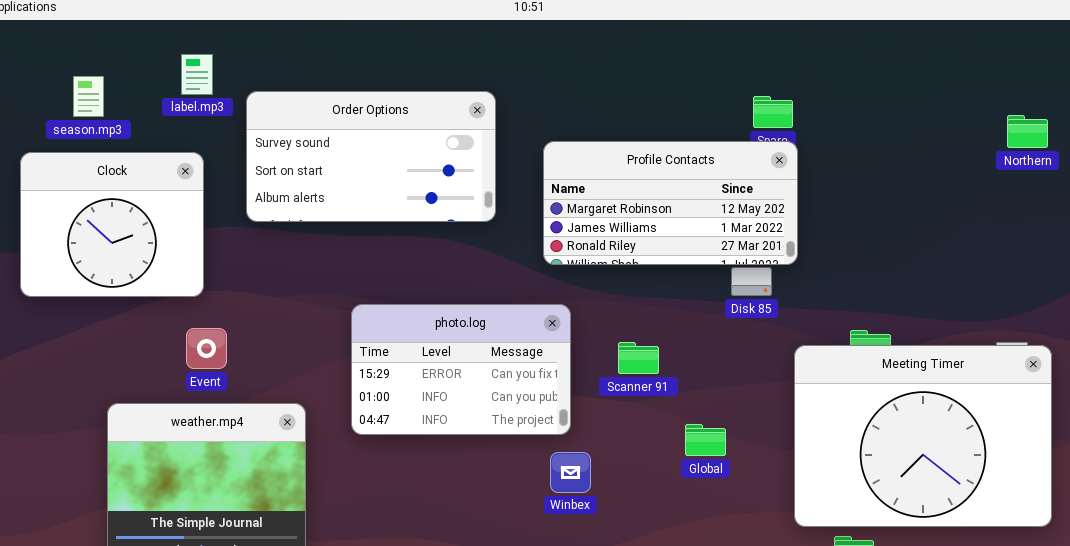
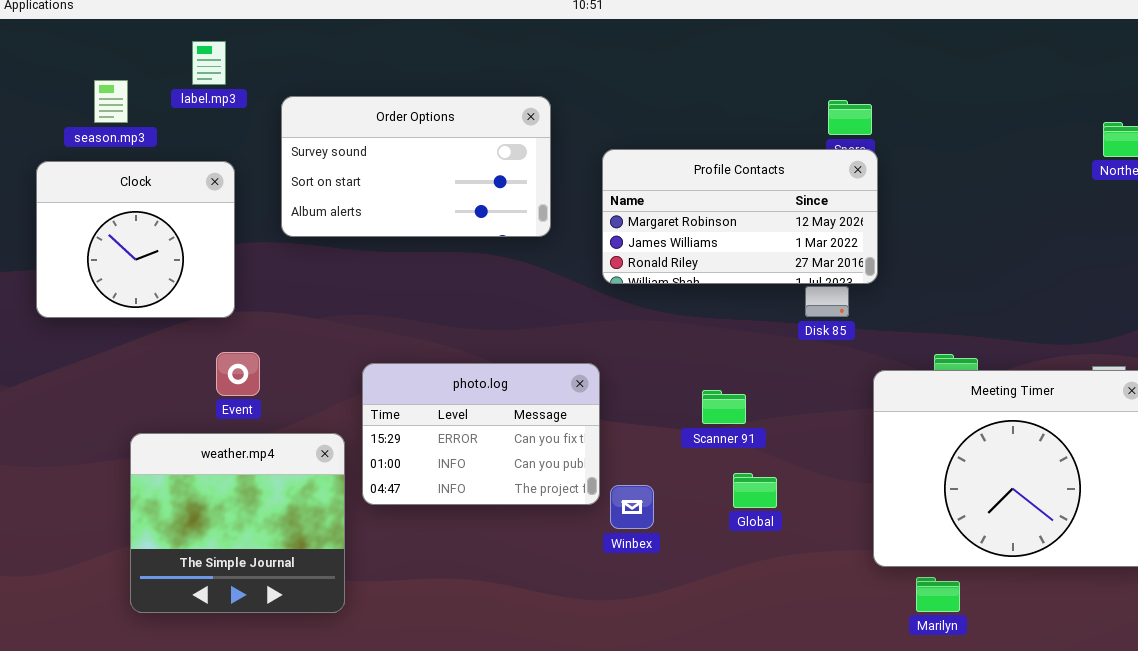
label.mp3: [181,54,213,95] -> [192,41,226,85], moved
photo.log: [351,304,571,435] -> [362,363,600,505], moved
Scanner 91: [618,342,659,374] -> [702,390,746,424], moved
Global: [685,424,726,456] -> [733,473,777,508], moved

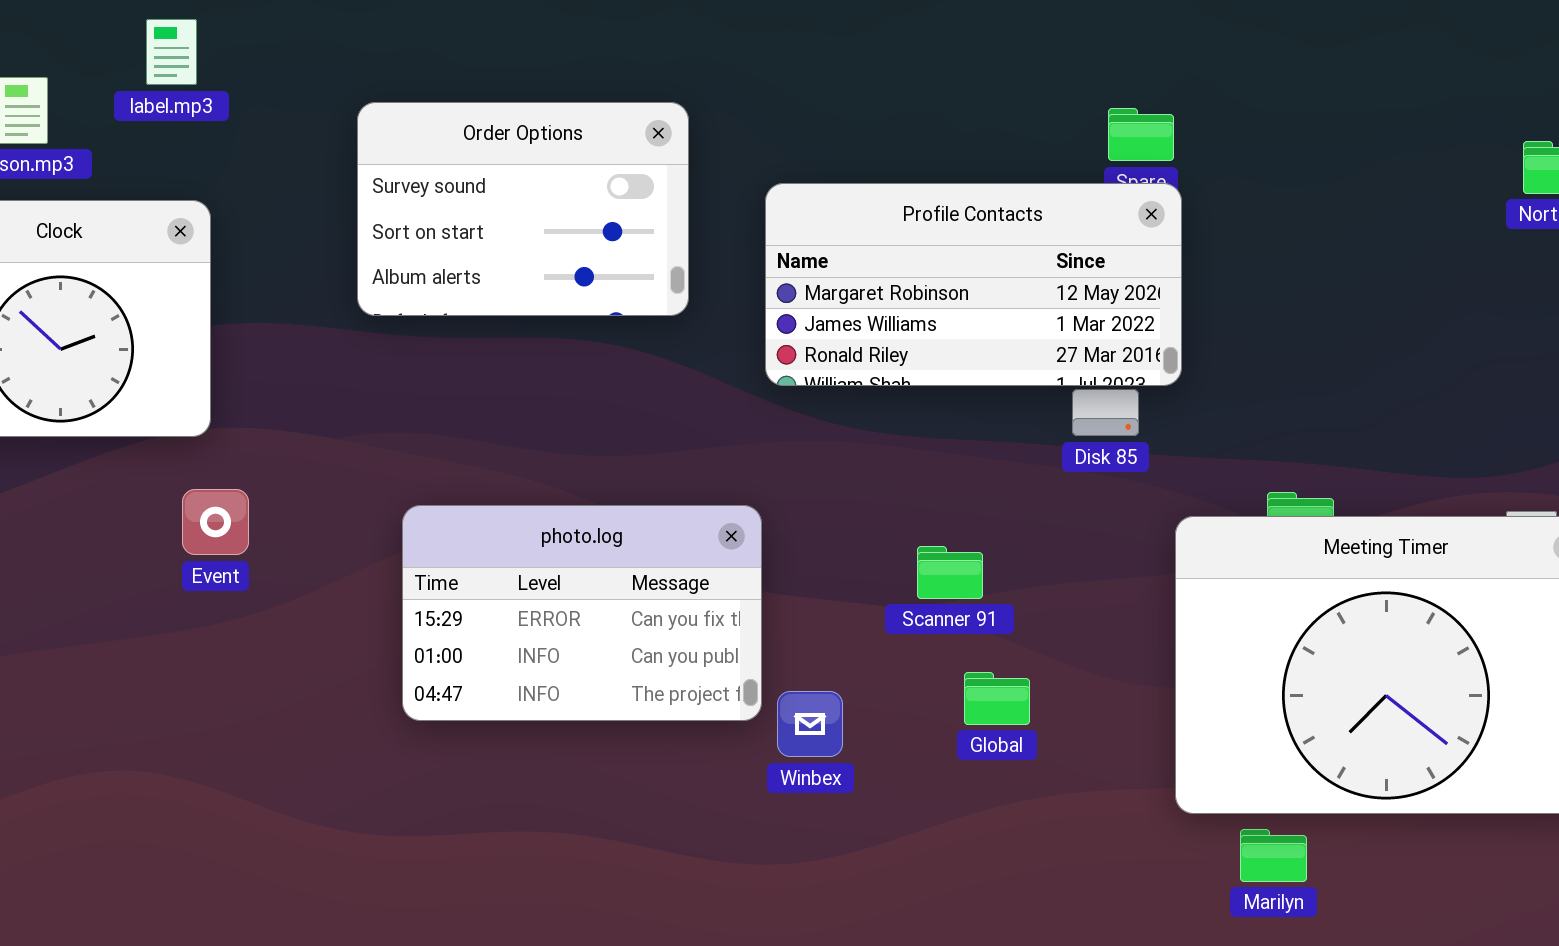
Order Options: [281,96,551,237] -> [357,102,689,316], resized
weather.mp4: [130,433,345,613] -> none, closed

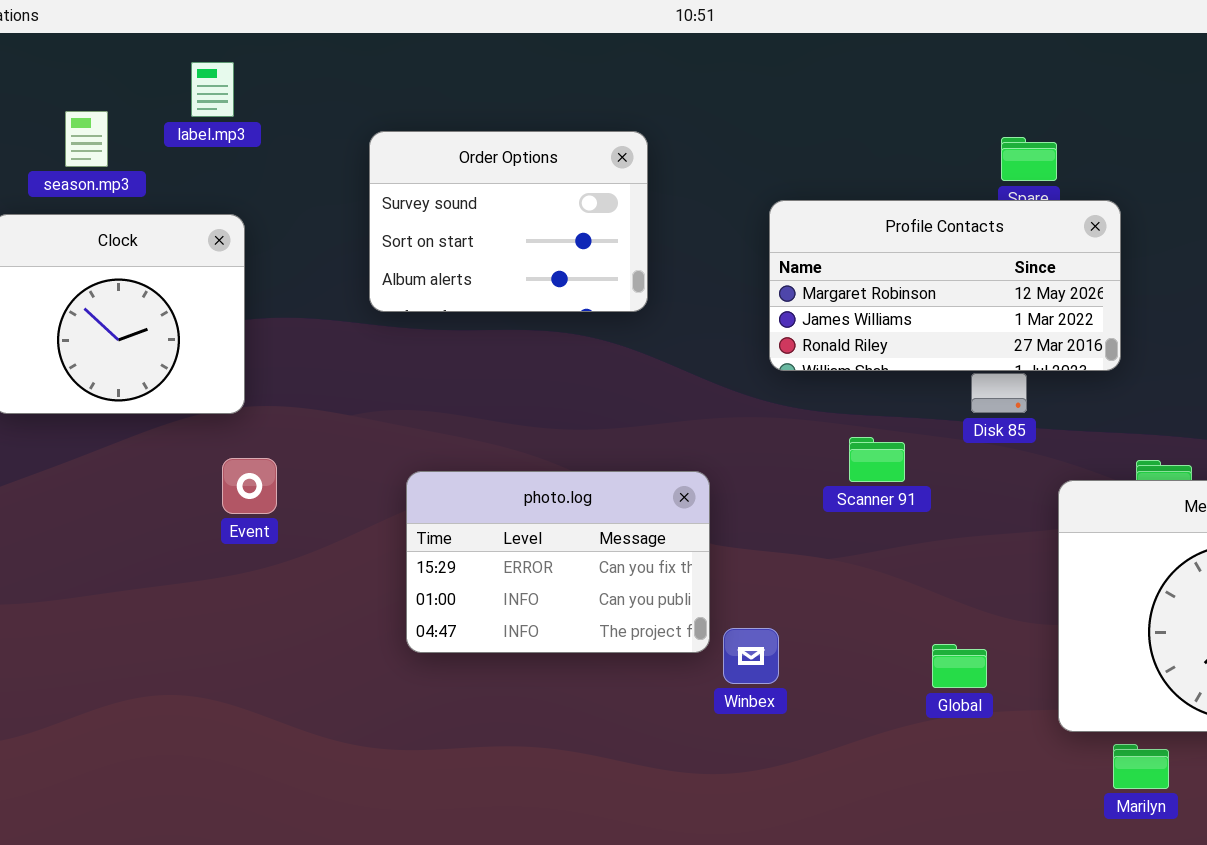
Profile Contacts: [765,183,1182,386] -> [769,200,1121,371], moved
Scanner 91: [917,546,983,599] -> [849,437,905,482], moved
Global: [964,672,1030,725] -> [932,644,987,688], moved

